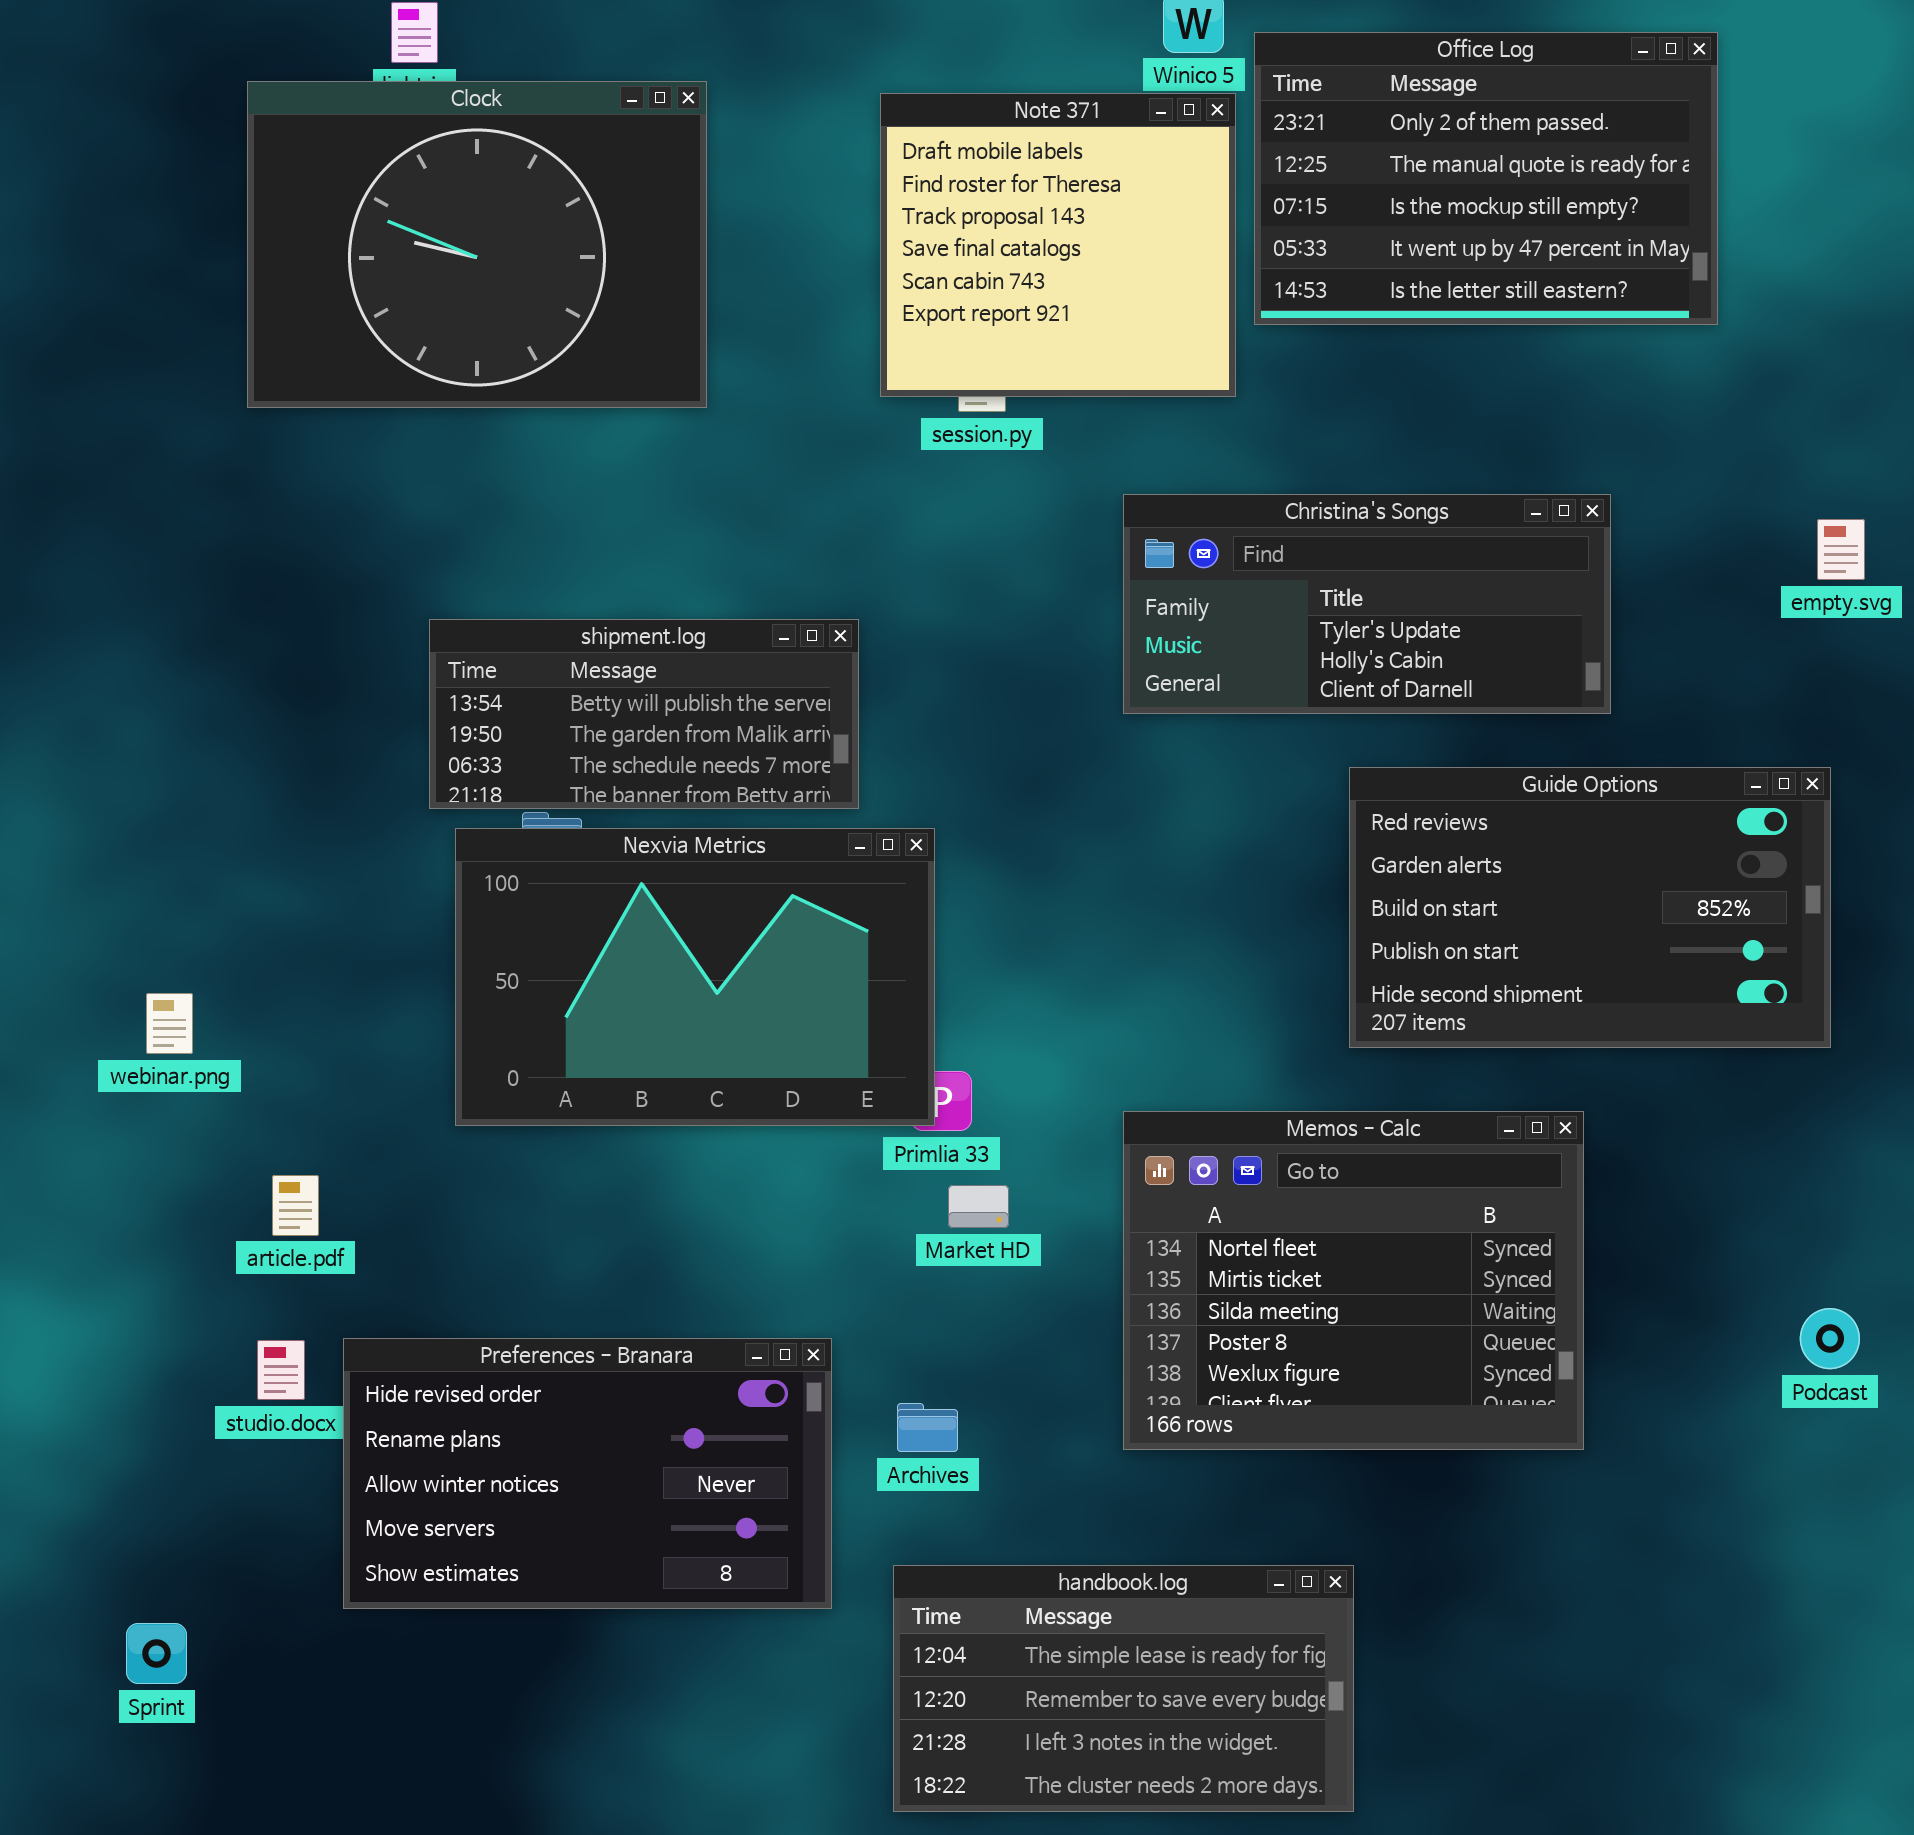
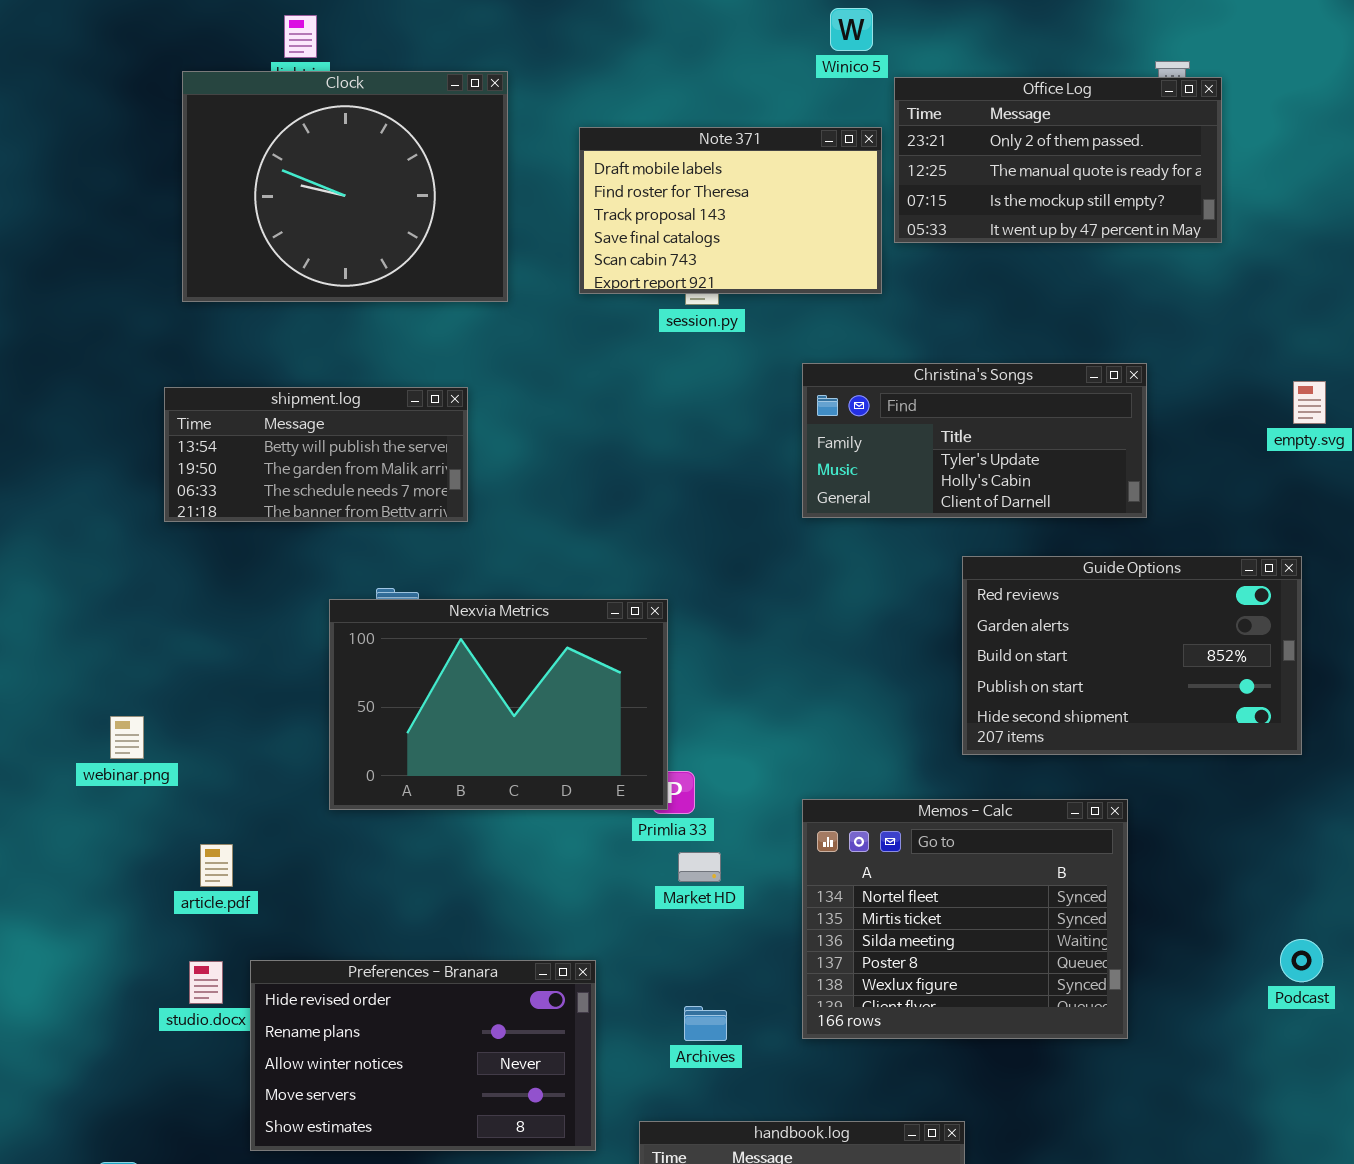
Office Log: [1254,32,1718,325] -> [894,77,1222,243], resized
Note 371: [880,93,1236,397] -> [579,127,882,294], resized
shipment.log: [429,619,859,809] -> [164,387,468,522], moved
Archives: [897,1403,958,1452] -> [684,1006,727,1041], moved

